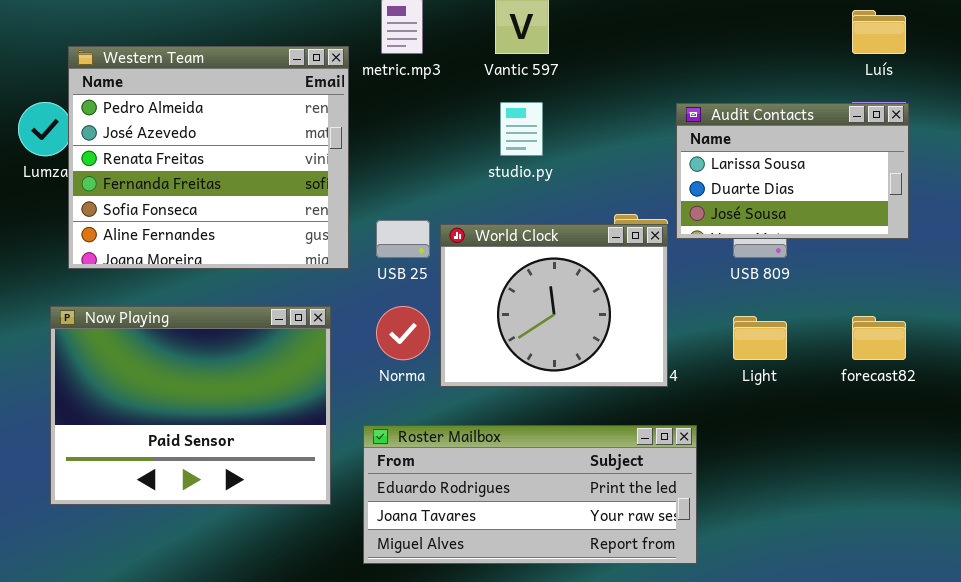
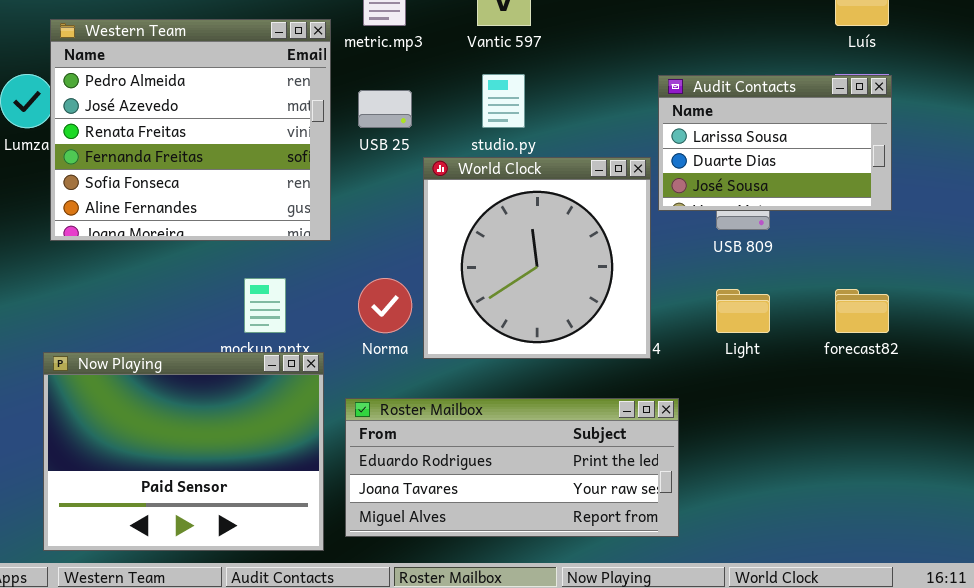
USB 25: [376,220,430,258] -> [358,90,412,128], moved
World Clock: [440,224,668,387] -> [423,157,651,359], resized
Now Playing: [50,306,331,505] -> [43,352,324,551], moved

